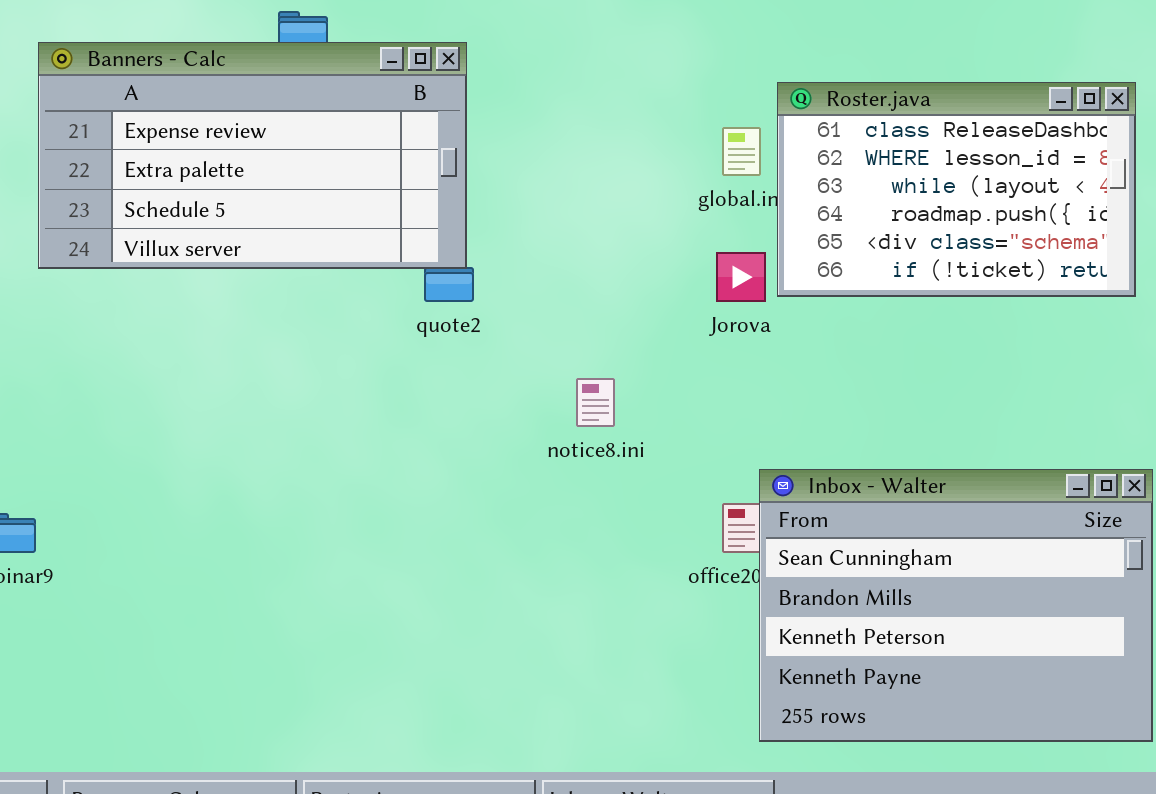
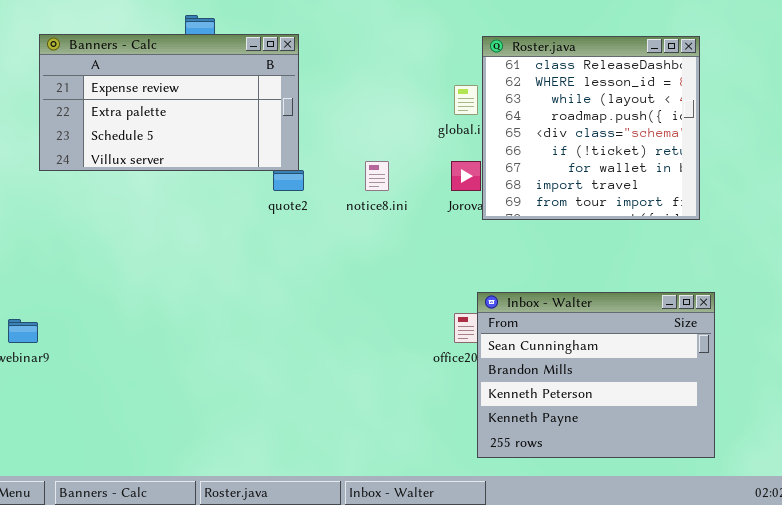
Roster.java: [777,82,1136,297] -> [482,36,700,220], moved, resized
notice8.ini: [576,378,615,427] -> [365,161,389,191], moved

